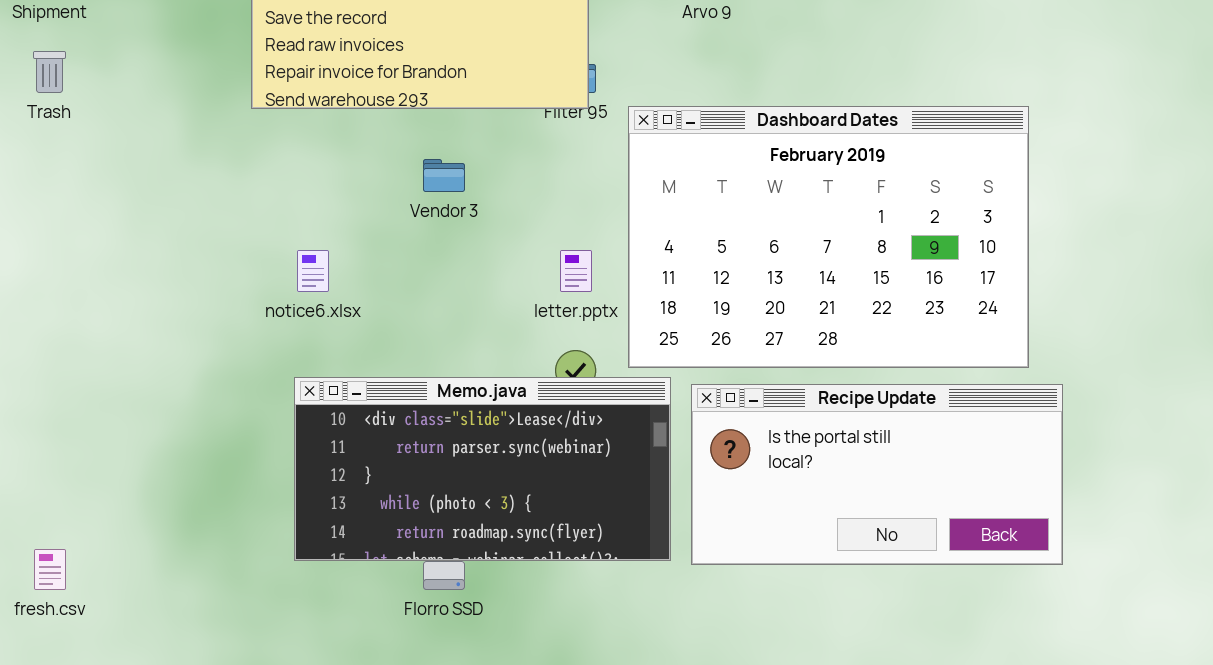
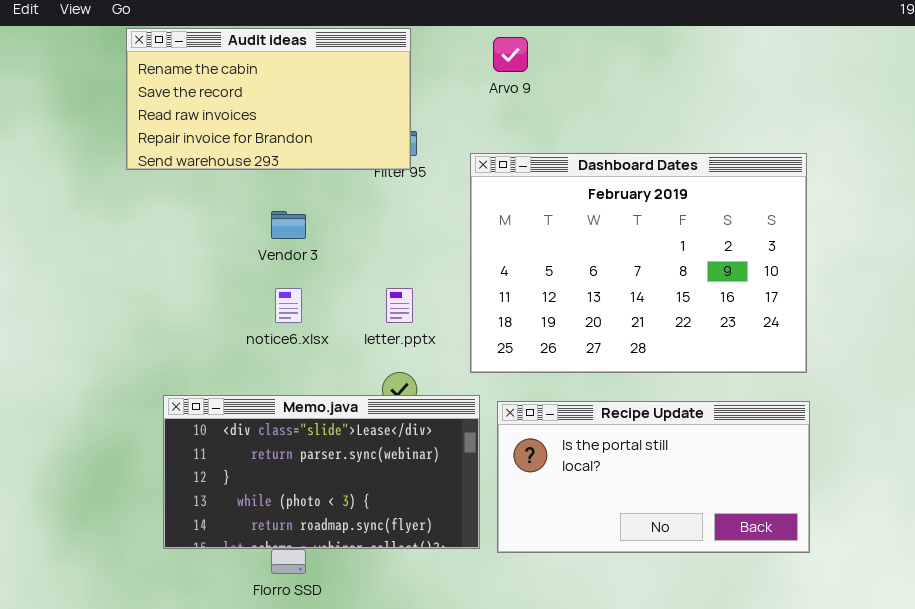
Dashboard Dates: [628,106,1029,368] -> [470,153,807,373], moved
notice6.xlsx: [297,250,329,292] -> [275,288,302,323], moved

